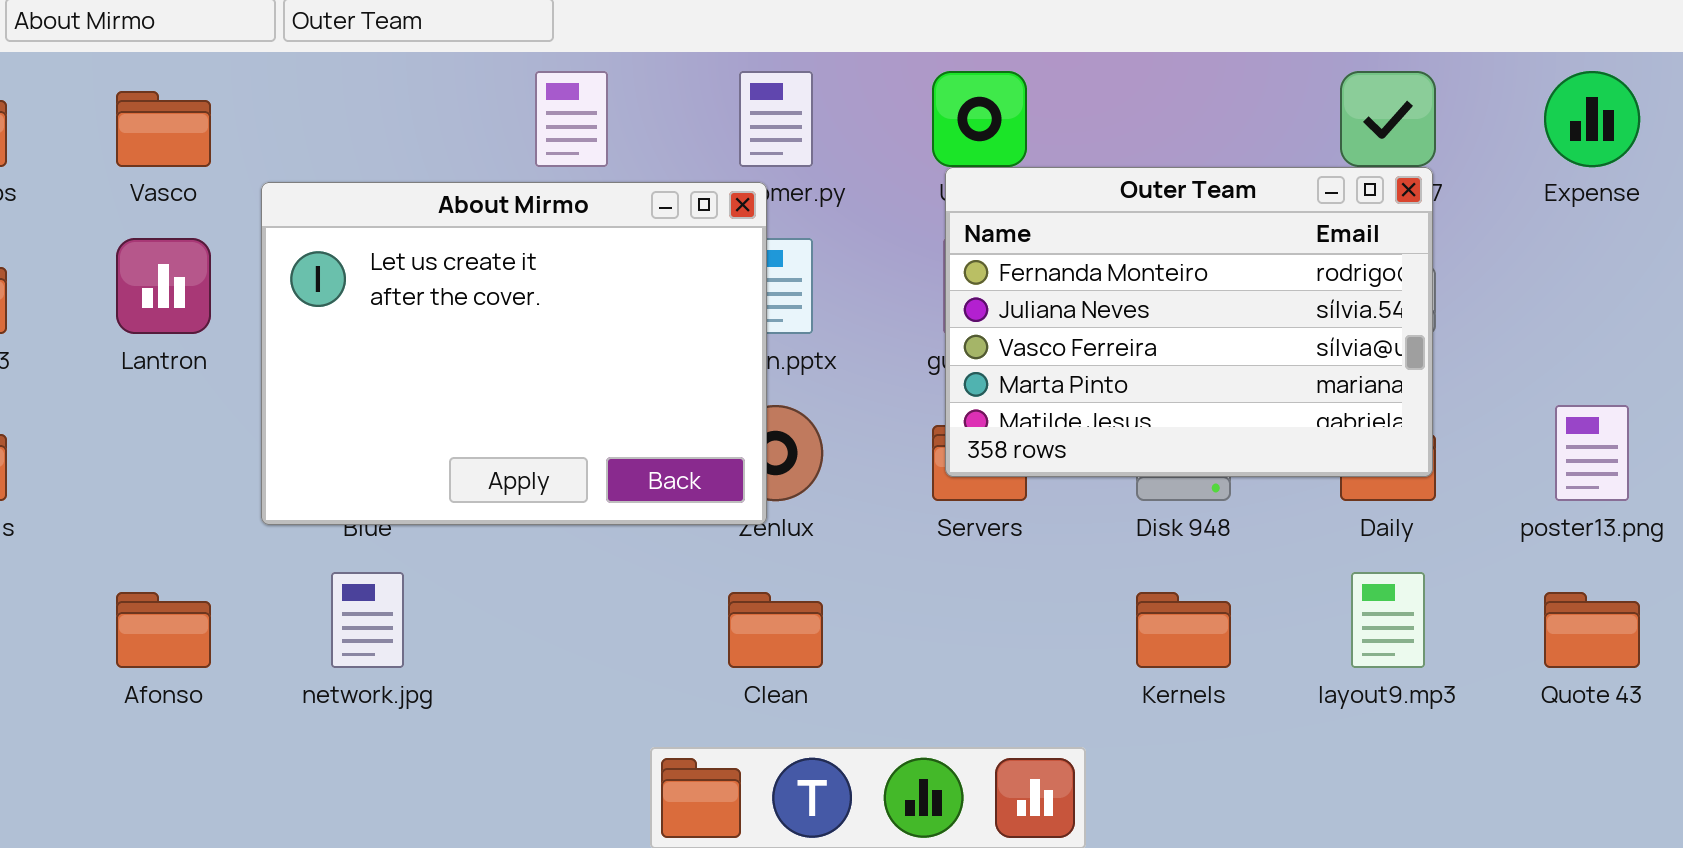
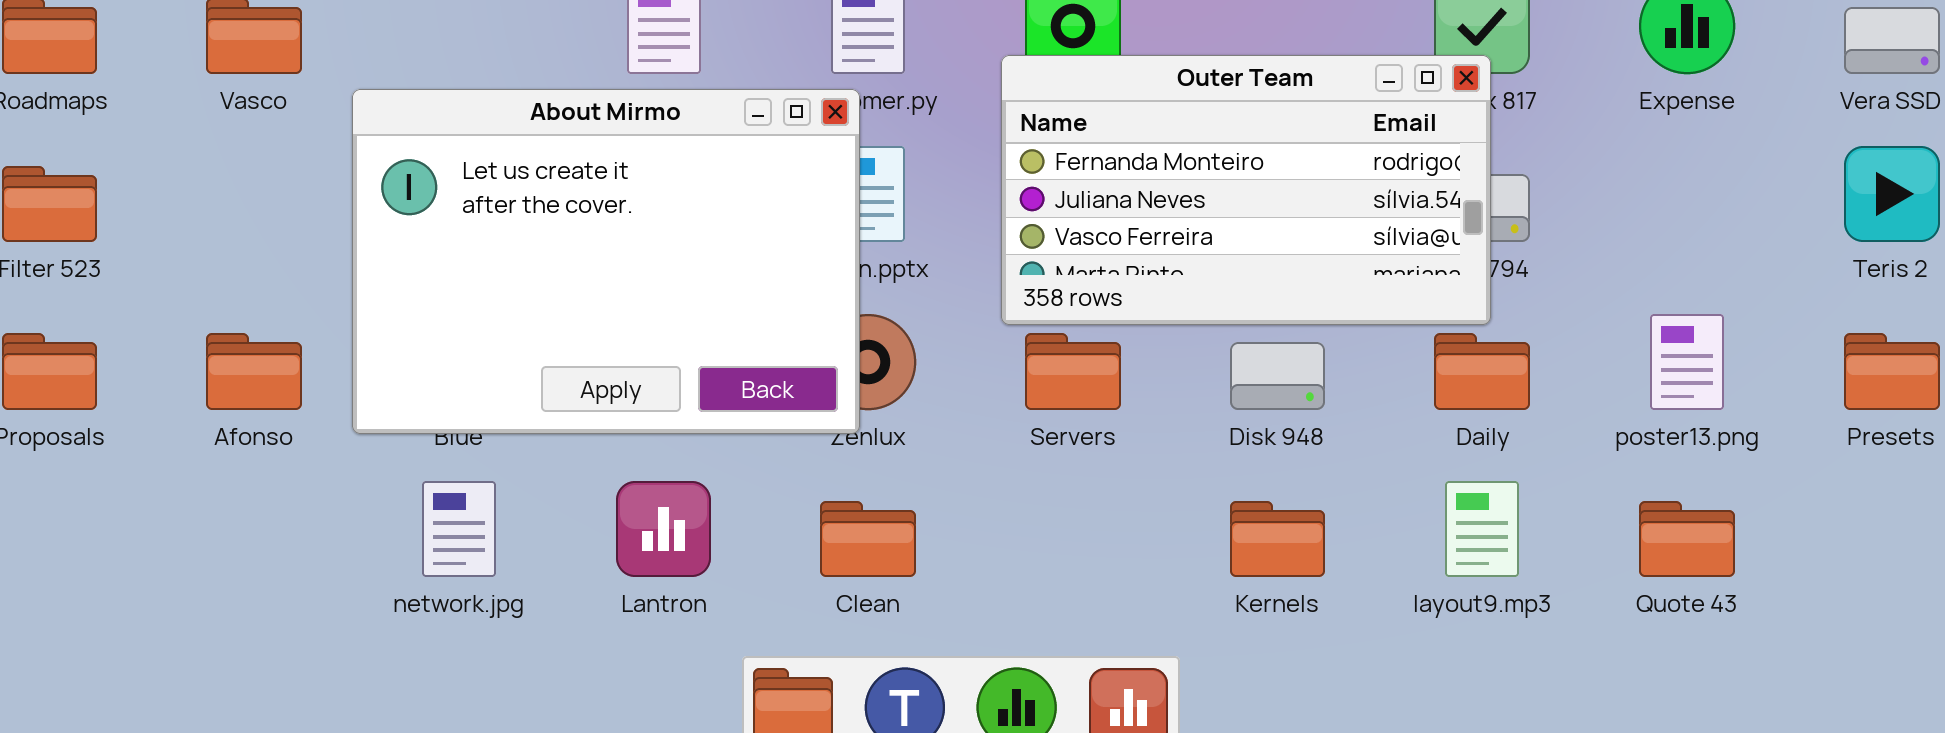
Outer Team: [945,167,1433,477] -> [1001,55,1491,325], moved, resized
Lantron: [116,238,211,334] -> [616,481,711,577], moved
Afonso: [116,592,211,668] -> [206,333,302,410], moved

